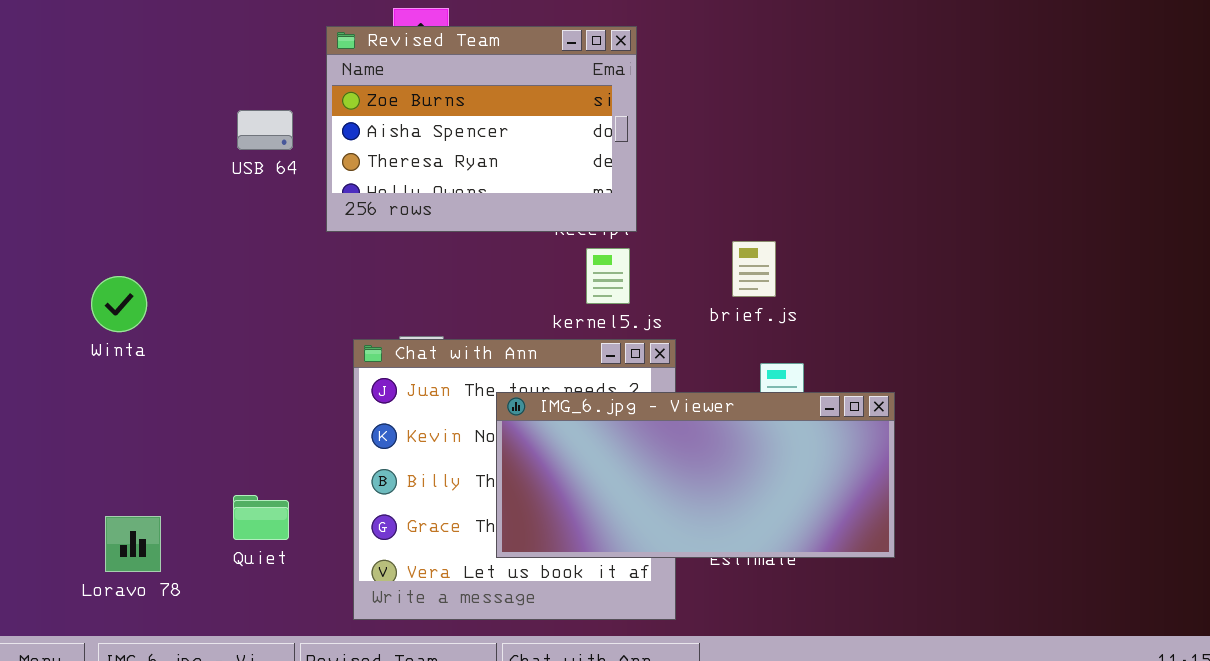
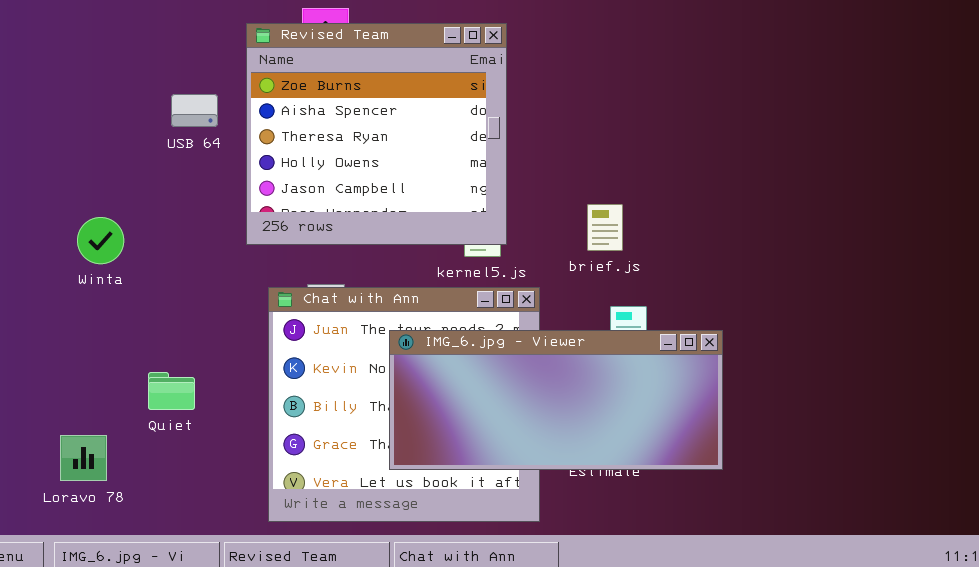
Revised Team: [326,26,637,232] -> [246,23,507,245], resized
Winta: [91,276,147,332] -> [77,217,124,264], moved
Quiet: [233,495,289,540] -> [148,372,195,410], moved

